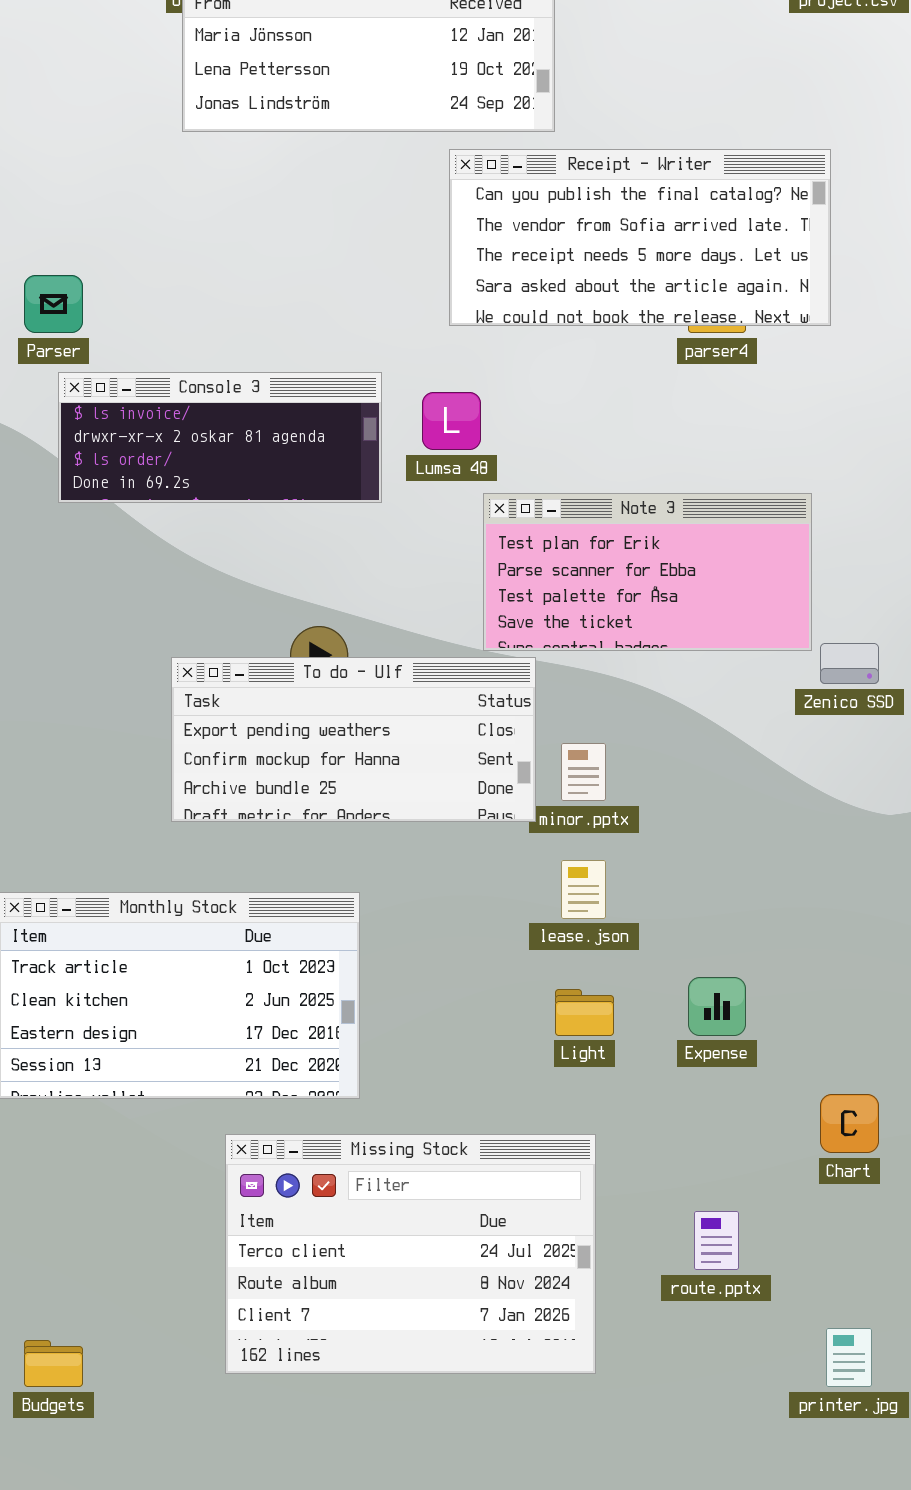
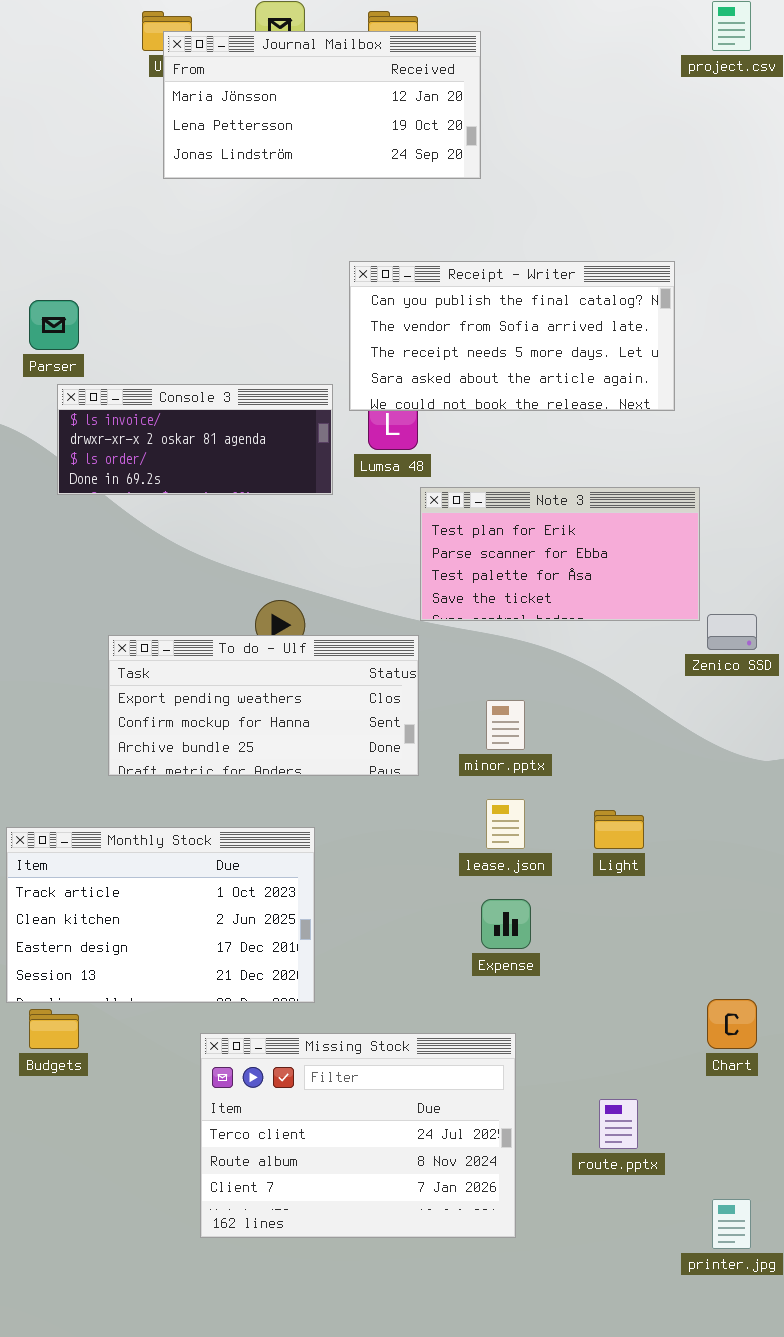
Receipt - Writer: [449,149,831,326] -> [349,261,675,411], moved
To do - Ulf: [171,657,536,822] -> [108,635,419,776], moved
Expense: [688,977,746,1036] -> [481,899,531,949], moved
Light: [555,989,614,1036] -> [594,810,644,849], moved
Budgets: [24,1340,83,1387] -> [29,1009,79,1049], moved

